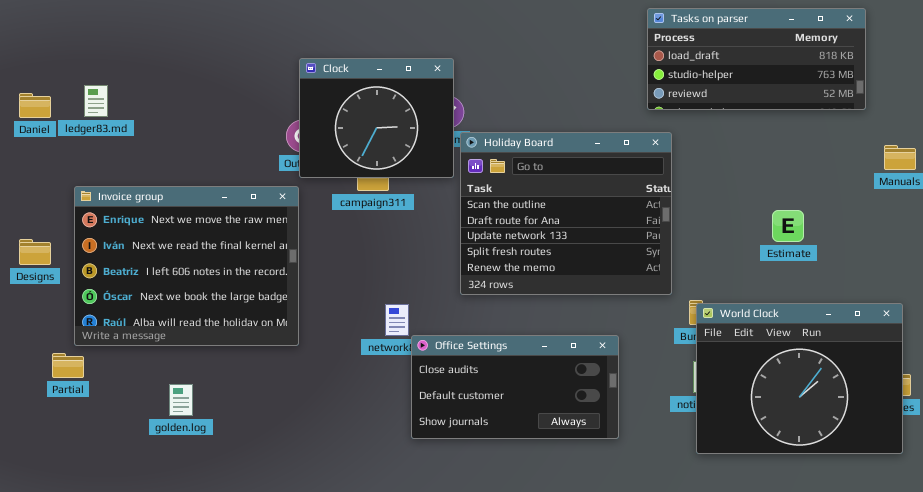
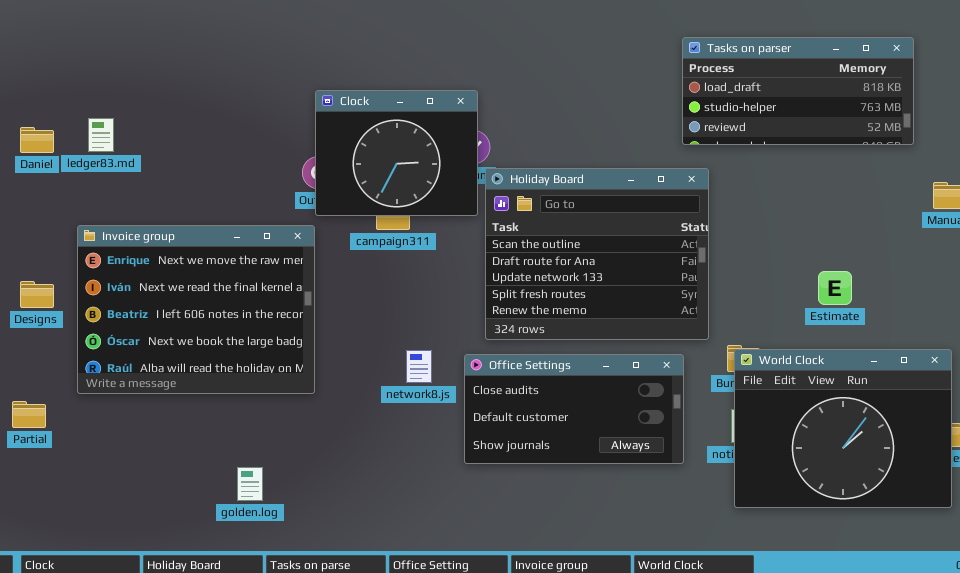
Estimate: [772,210,804,242] -> [818,271,852,305], moved
Office Settings: [411,335,619,439] -> [464,354,684,464], moved
Partial: [52,353,84,378] -> [12,401,46,428], moved
golden.log: [169,384,193,416] -> [237,467,263,501], moved

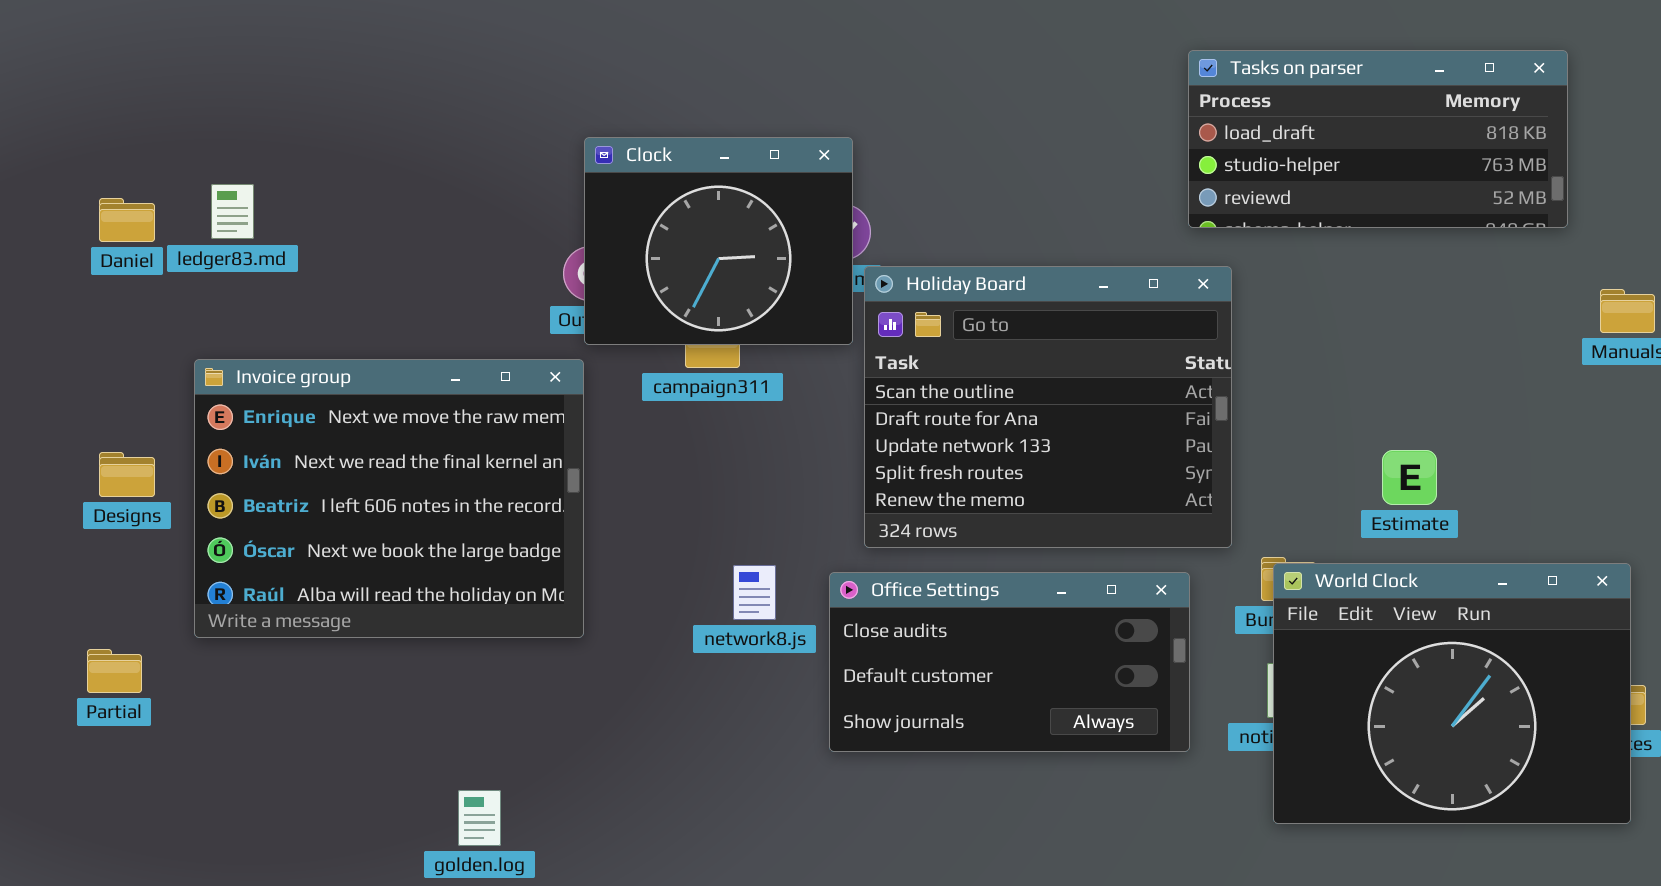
Estimate: [818,271,852,305] -> [1382,450,1437,505], moved
golden.log: [237,467,263,501] -> [458,790,501,846], moved

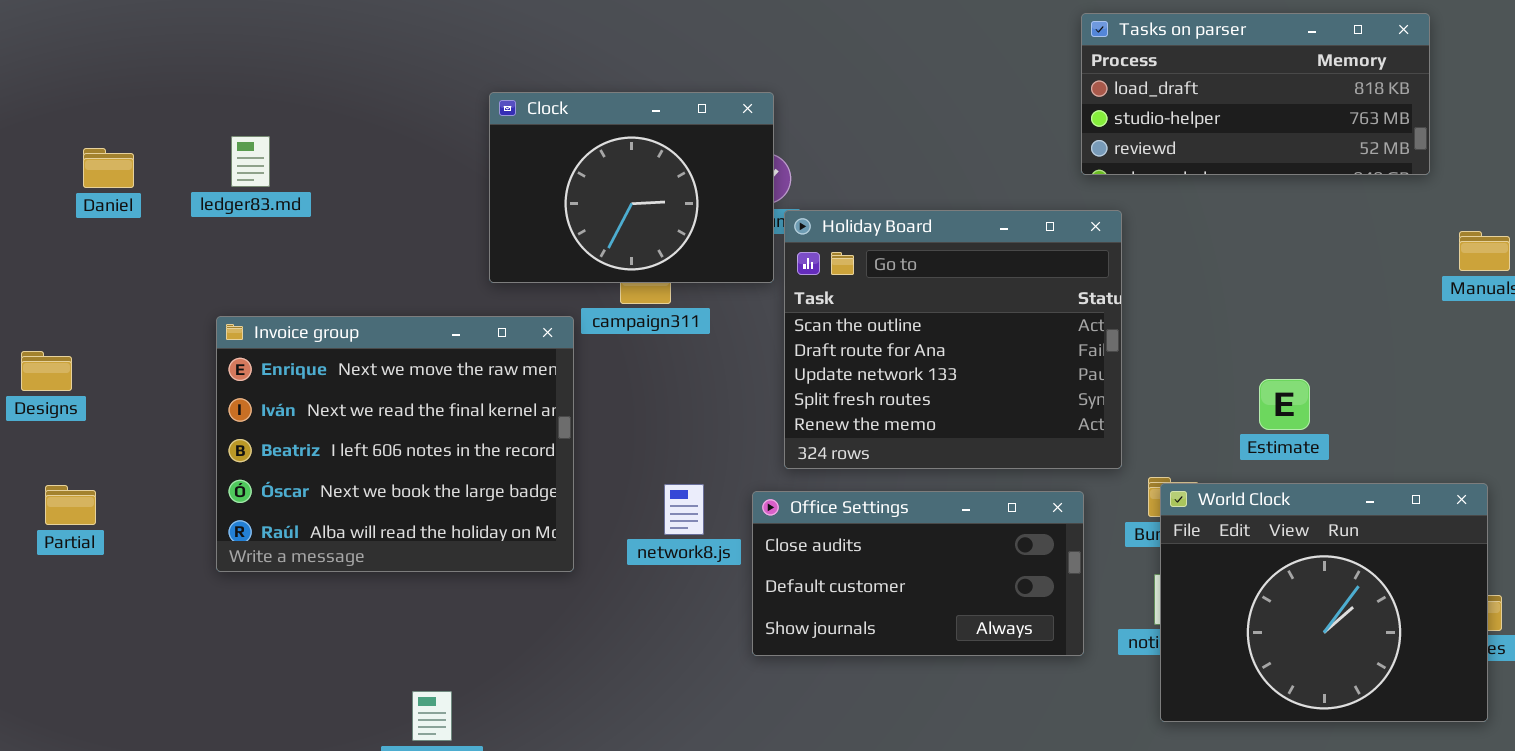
Clock: [584,137,853,345] -> [489,92,774,283], resized
ledger83.md: [211,184,254,239] -> [231,136,270,187], moved
Invoice group: [194,359,584,638] -> [216,316,574,572], moved
Designs: [99,452,155,497] -> [21,351,72,391], moved
Partial: [87,649,142,693] -> [45,485,96,525], moved

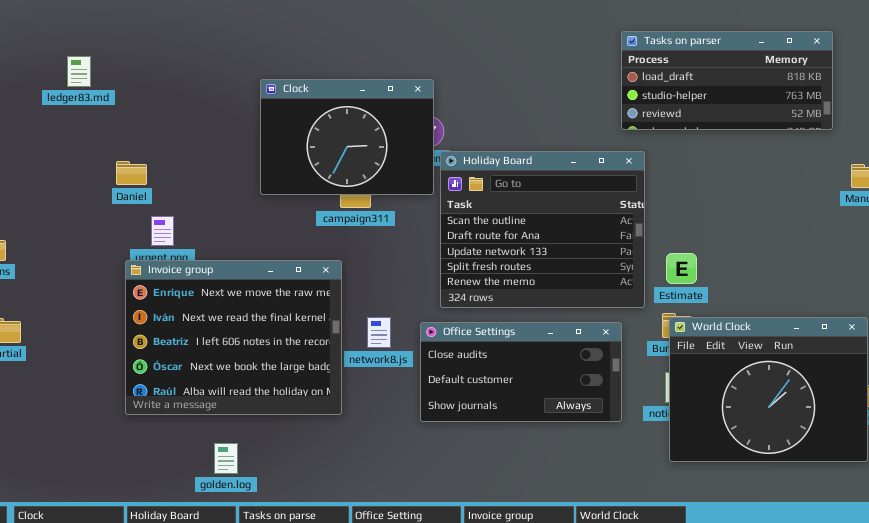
ledger83.md: [231,136,270,187] -> [67,56,91,87], moved
Daniel: [83,148,134,188] -> [116,161,147,185], moved
Invoice group: [216,316,574,572] -> [125,260,342,415], moved
Estimate: [1259,379,1310,430] -> [666,253,697,284], moved

